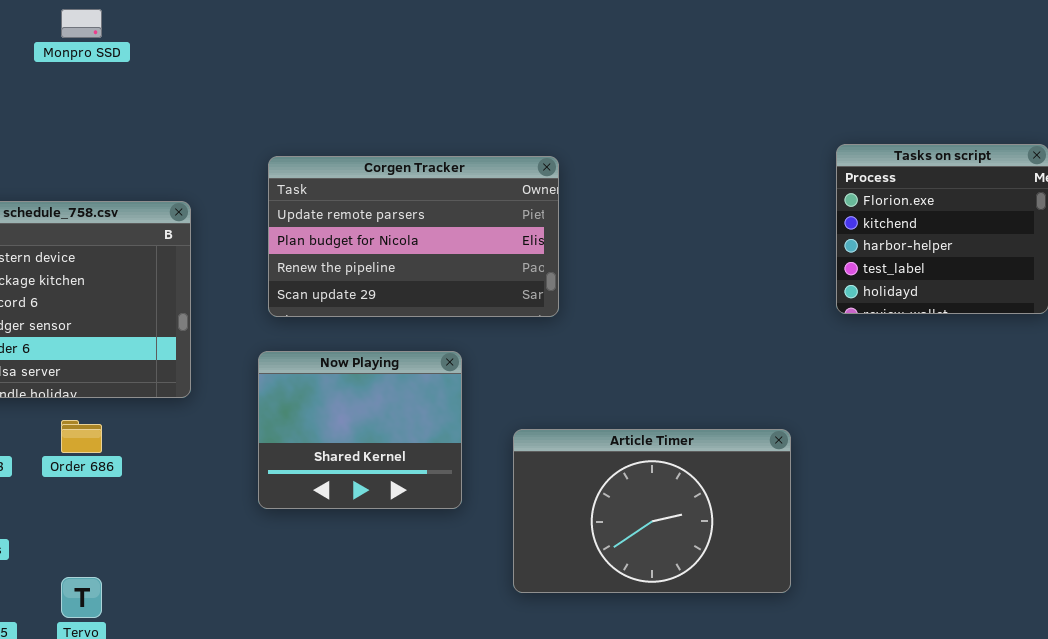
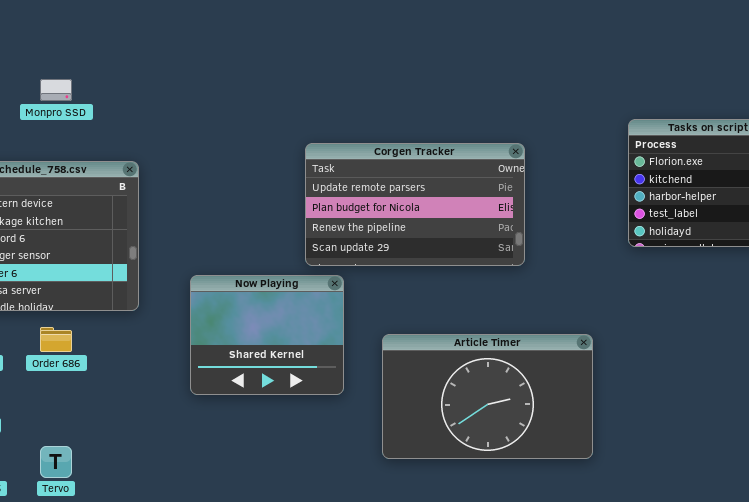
Monpro SSD: [61,9,102,38] -> [40,79,72,101], moved
Corgen Tracker: [268,156,559,317] -> [305,143,525,266], moved

